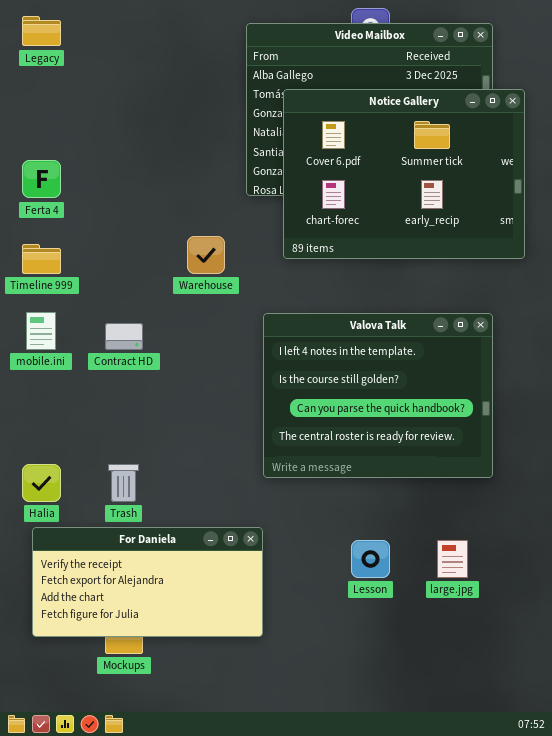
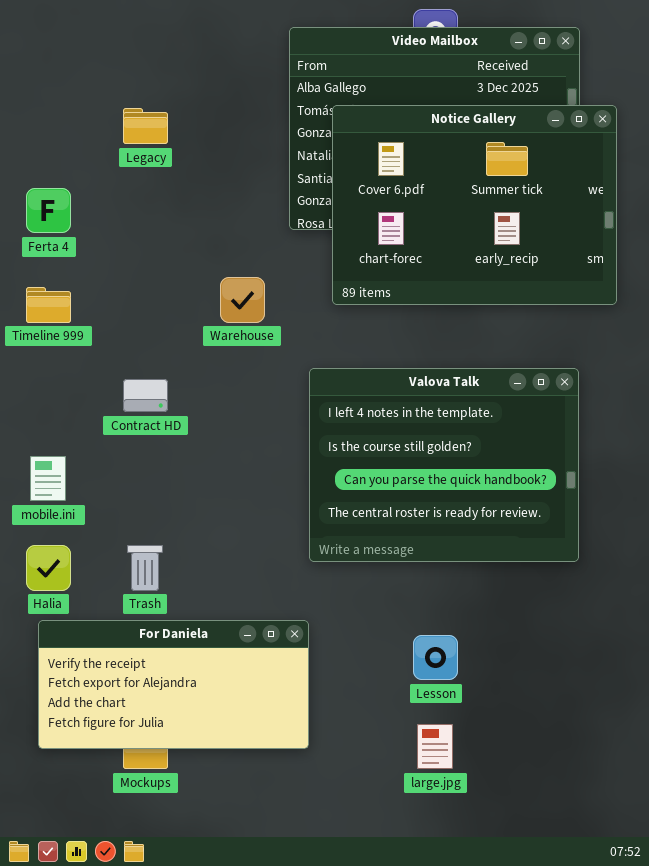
Legacy: [22,16,61,46] -> [123,108,168,144], moved
mobile.ini: [26,312,56,350] -> [30,456,66,501], moved
large.jpg: [437,540,468,578] -> [417,724,453,769], moved

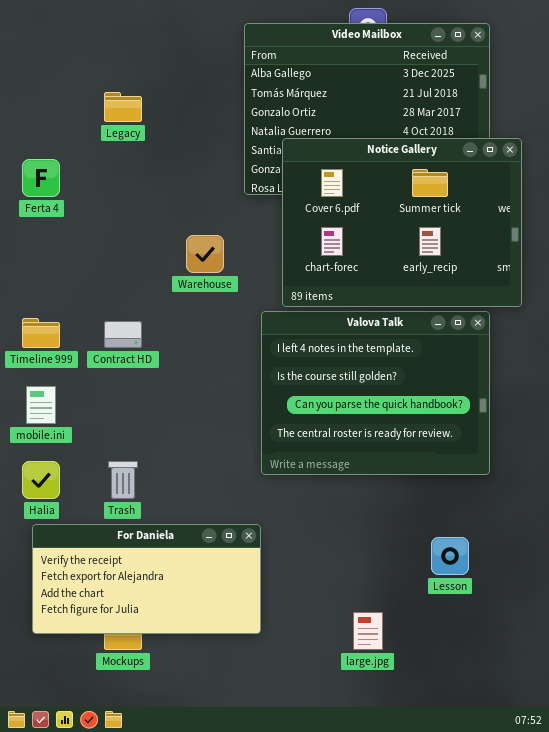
Notice Gallery: [332,105,617,305] -> [282,138,522,307], moved
Timeline 999: [26,287,71,323] -> [22,318,60,348], moved
Lesson: [413,635,458,680] -> [431,537,469,575], moved

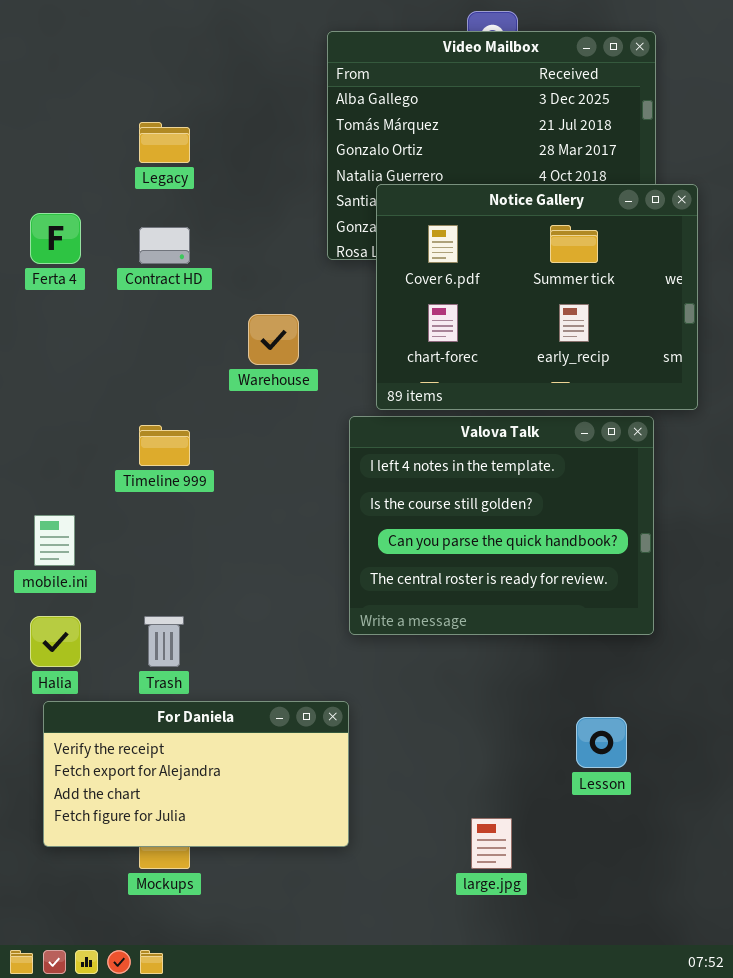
Timeline 999: [22,318,60,348] -> [139,425,190,466], moved
Contract HD: [104,321,142,348] -> [139,227,190,264], moved

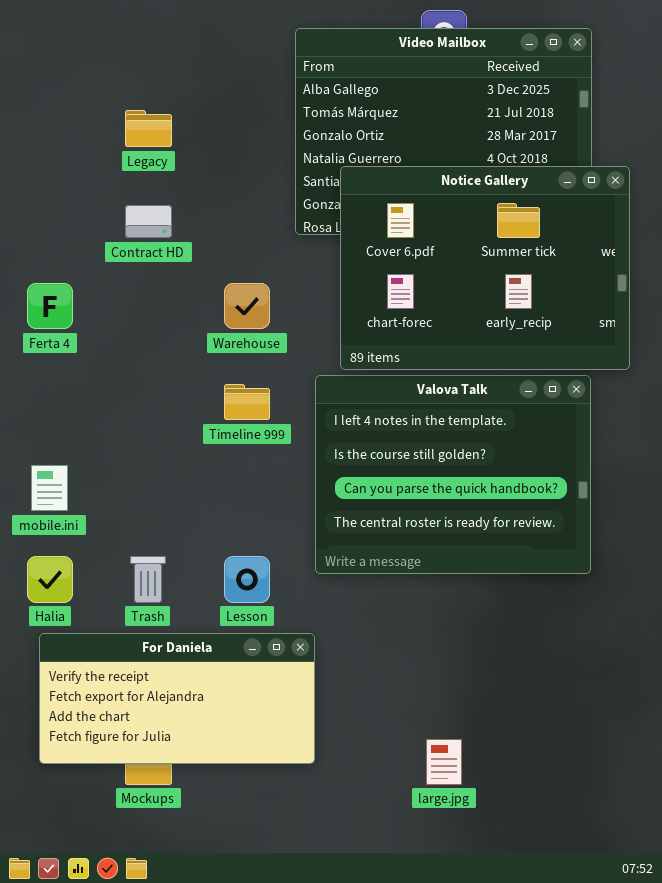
Ferta 4: [30,213,81,264] -> [27,283,73,329], moved
Timeline 999: [139,425,190,466] -> [224,384,270,420], moved
Lesson: [576,717,627,768] -> [224,556,270,603], moved

